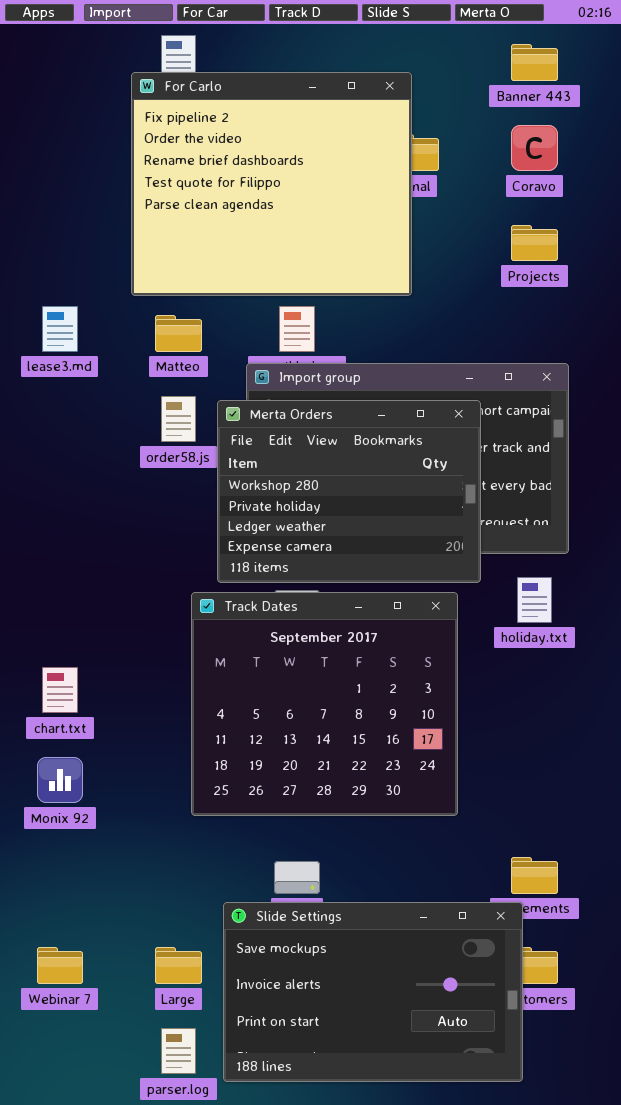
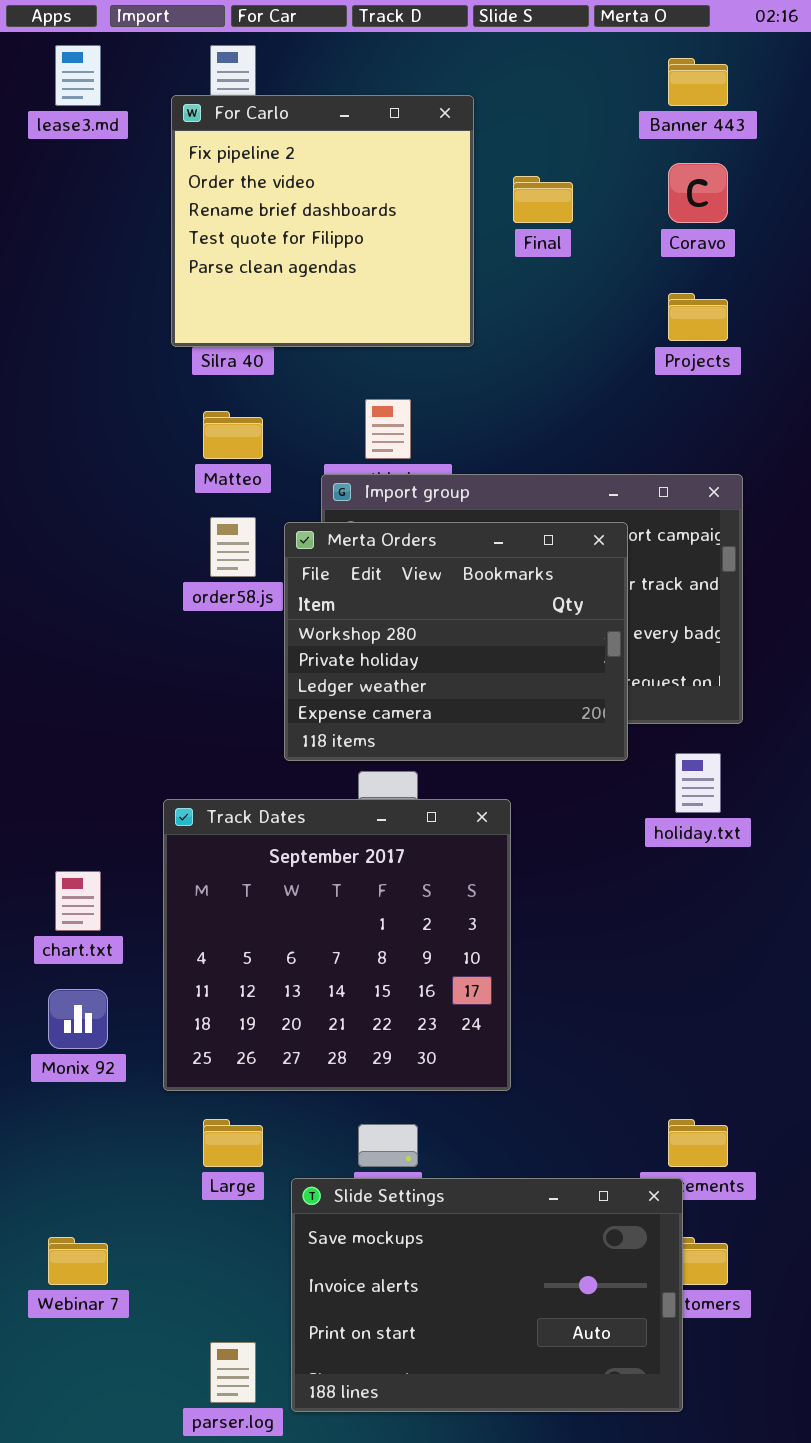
For Carlo: [131,72,412,296] -> [171,95,474,347], resized
lease3.md: [42,306,78,352] -> [55,45,101,106], moved
Track Dates: [191,592,458,816] -> [163,799,511,1091], moved
Large: [155,947,202,984] -> [203,1119,263,1167], moved

